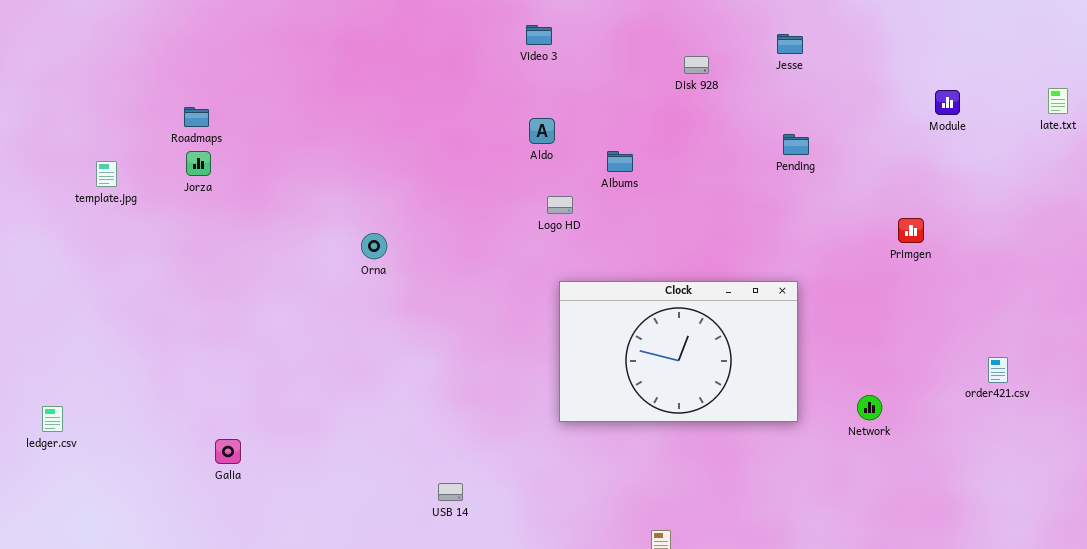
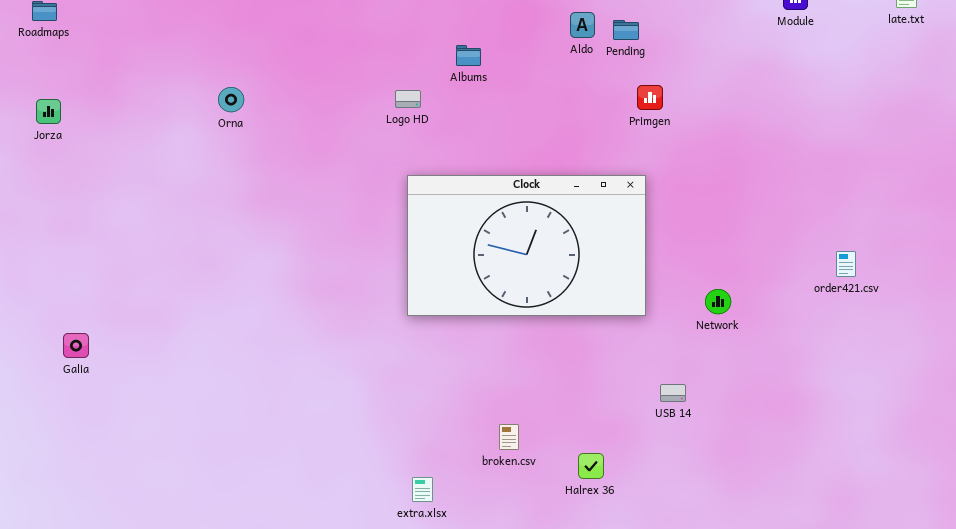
Aldo: [529,118,555,144] -> [570,12,595,38], moved
Pending: [783,134,809,155] -> [613,20,639,40], moved
Jorza: [186,151,211,176] -> [36,99,61,124], moved
Primgen: [898,218,924,243] -> [637,85,663,110], moved
Orna: [361,233,387,259] -> [218,87,244,112], moved
USB 14: [438,483,463,501] -> [660,384,686,402], moved

